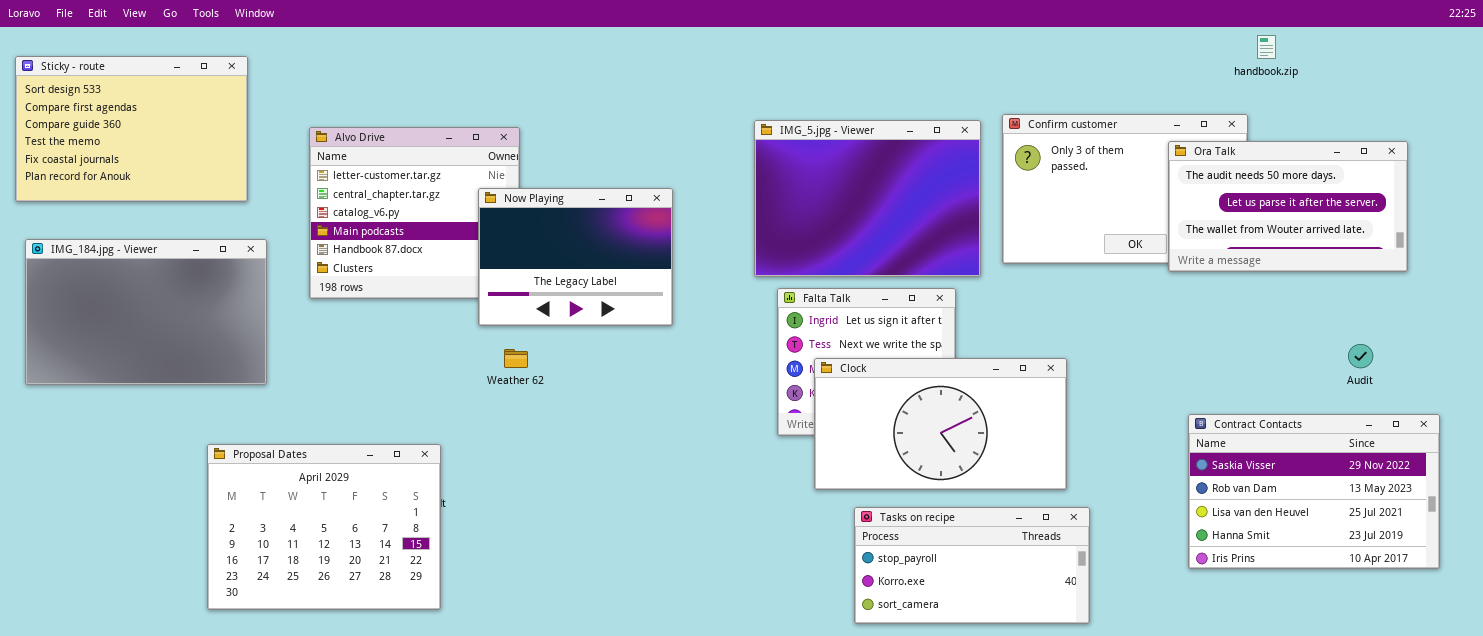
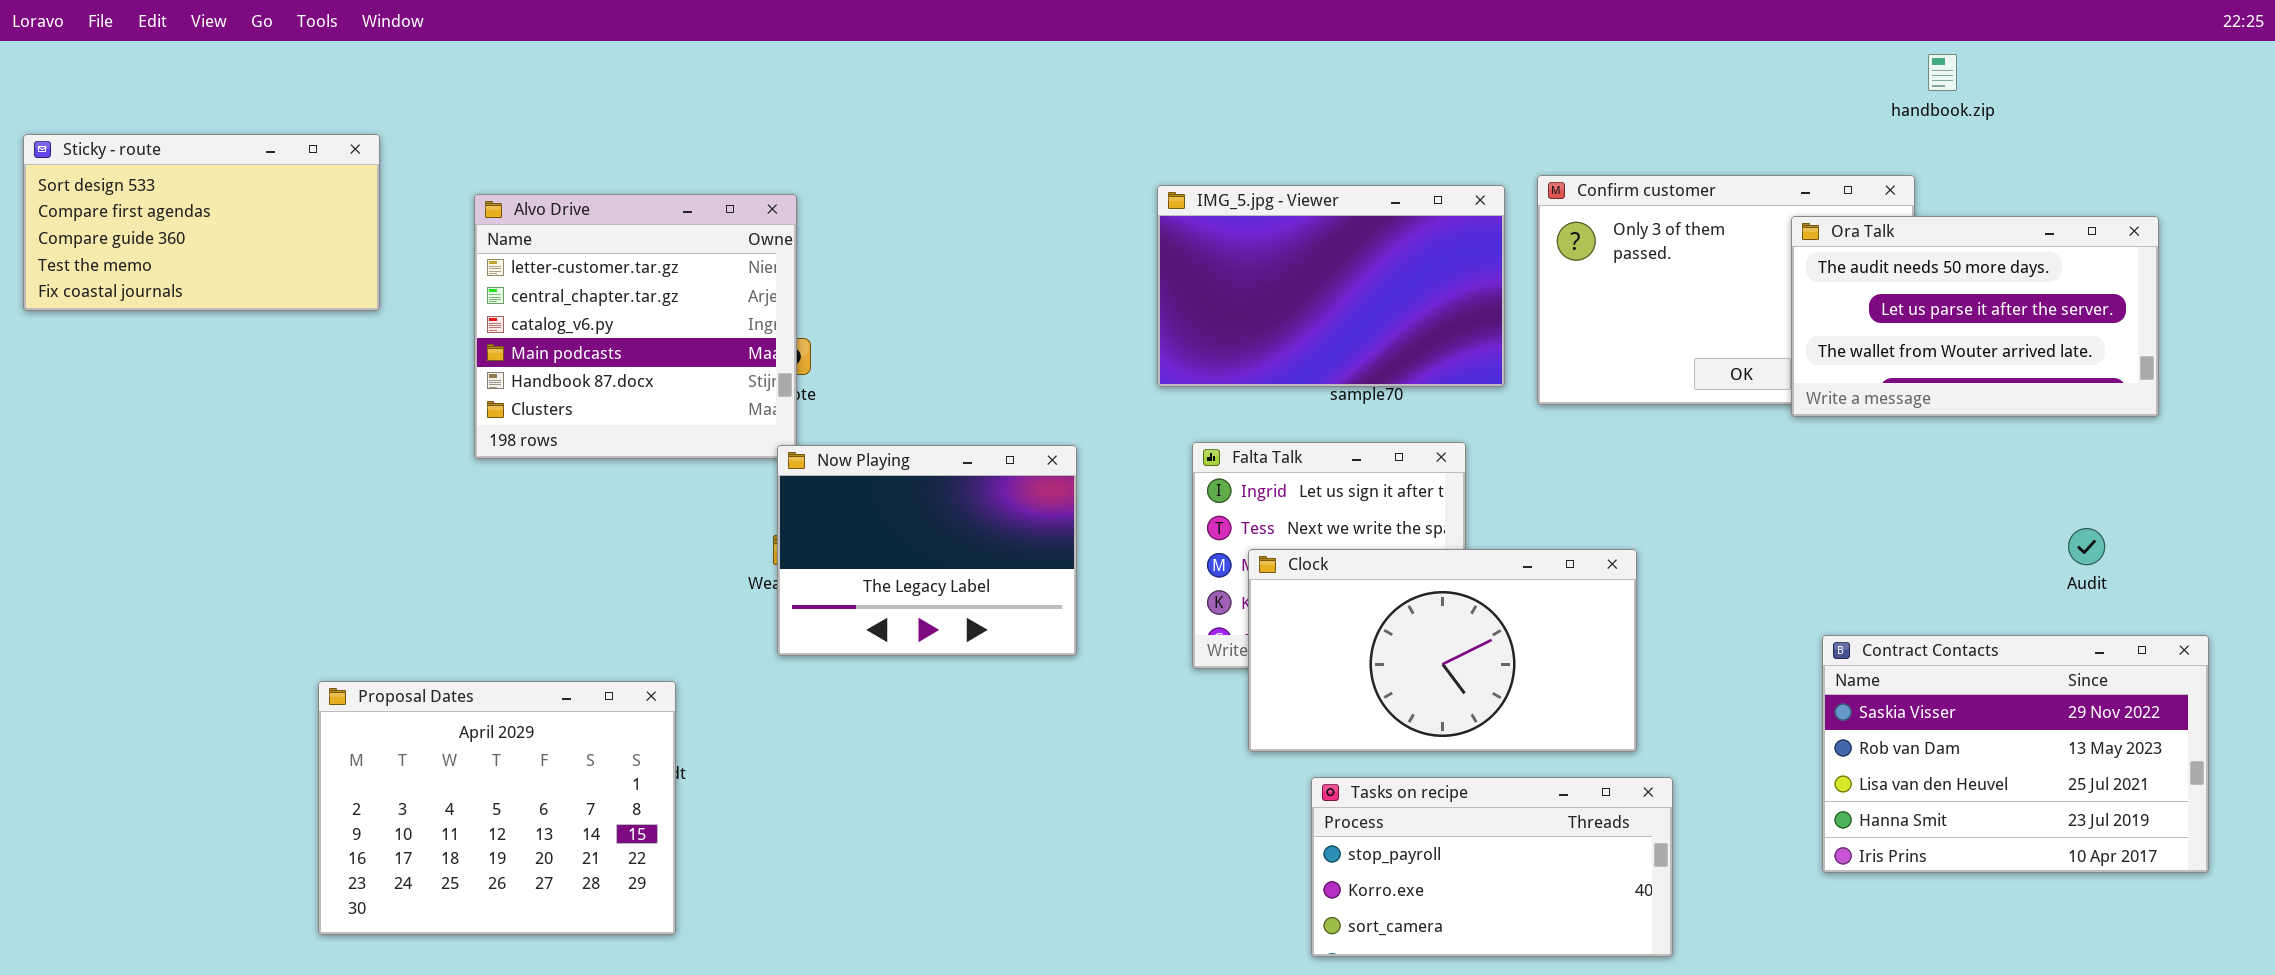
Sticky - route: [15,56,248,202] -> [23,134,380,311], resized
IMG_5.jpg - Viewer: [754,120,981,277] -> [1157,185,1505,387], resized
Now Playing: [478,188,673,326] -> [777,445,1077,656], moved
IMG_184.jpg - Viewer: [25,239,267,385] -> none, closed

